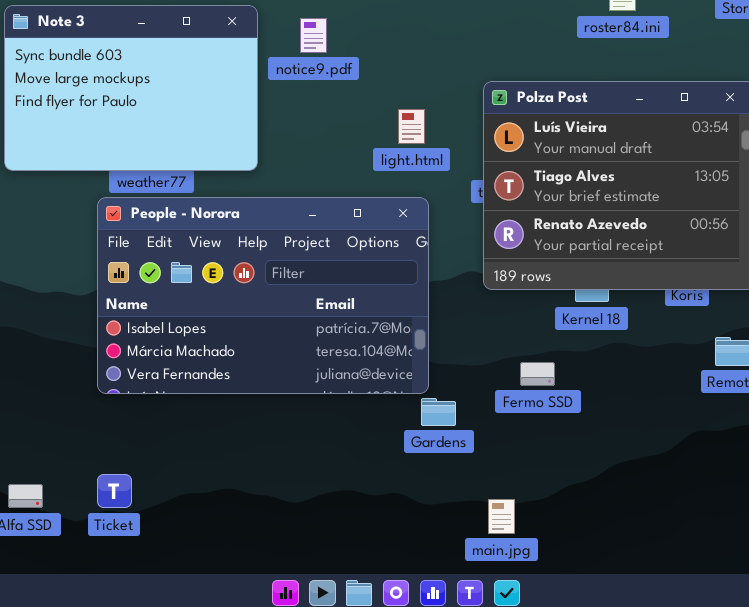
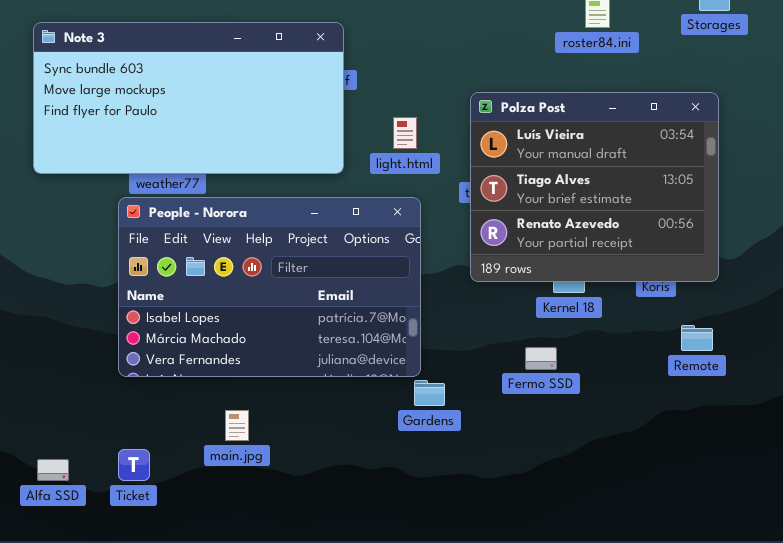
Note 3: [4,5,258,171] -> [33,22,344,174], resized
Fermo SSD: [520,362,555,386] -> [525,347,557,370], moved
main.jpg: [488,499,515,534] -> [225,410,249,441], moved

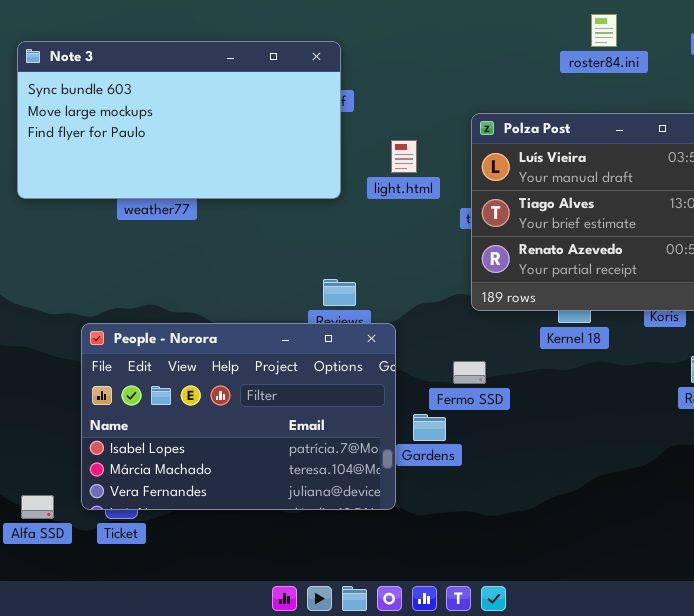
People - Norora: [118,197,421,377] -> [81,323,396,510], moved
Fermo SSD: [525,347,557,370] -> [453,361,486,384], moved

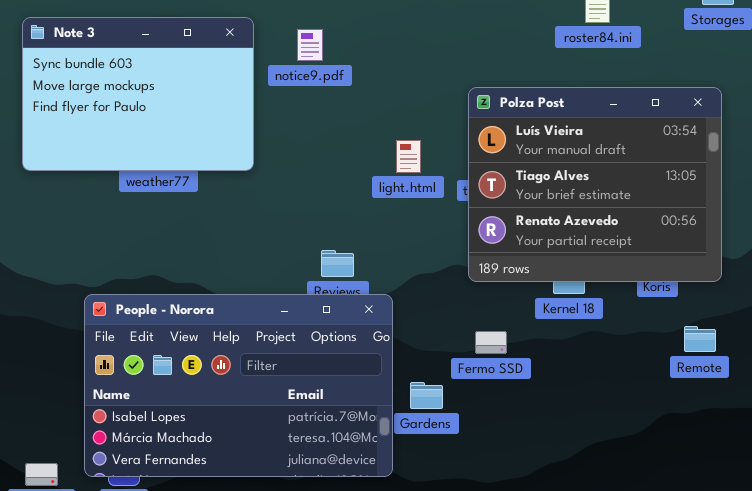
Note 3: [17,41,341,199] -> [22,17,254,171], resized
light.html: [391,140,417,173] -> [396,140,421,173], moved
Fermo SSD: [453,361,486,384] -> [475,331,507,354], moved

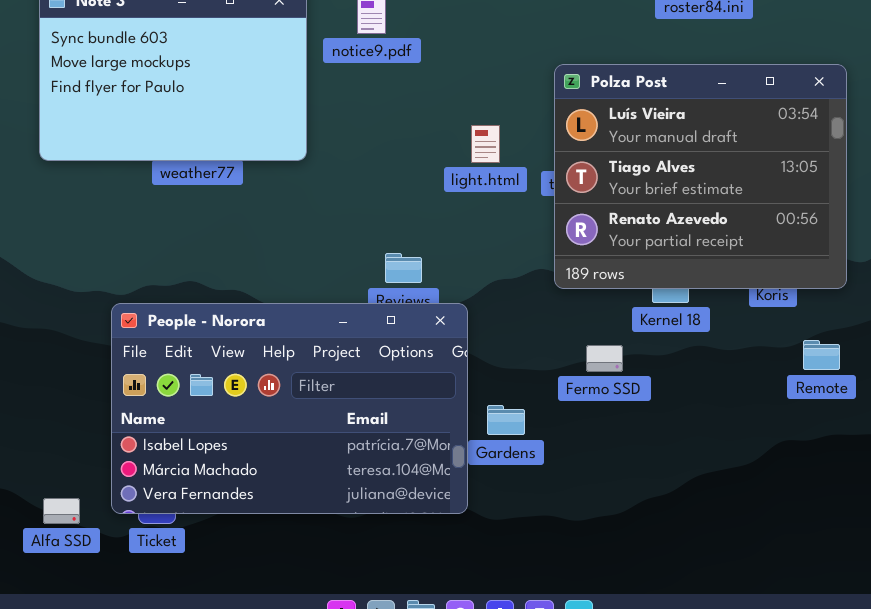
Fermo SSD: [475,331,507,354] -> [586,345,623,372], moved

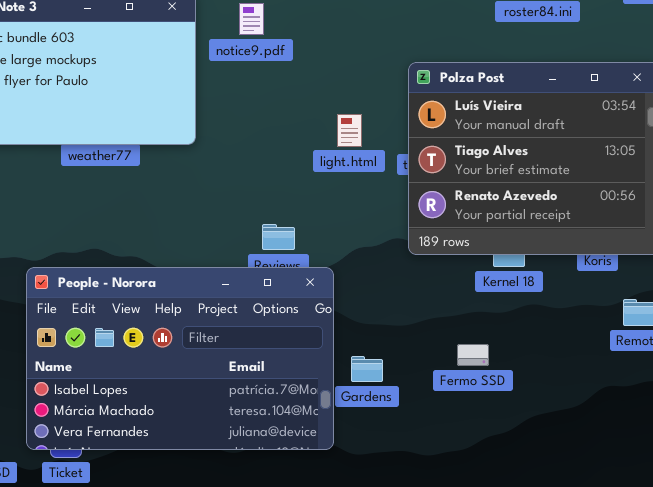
Fermo SSD: [586,345,623,372] -> [457,344,489,366], moved

